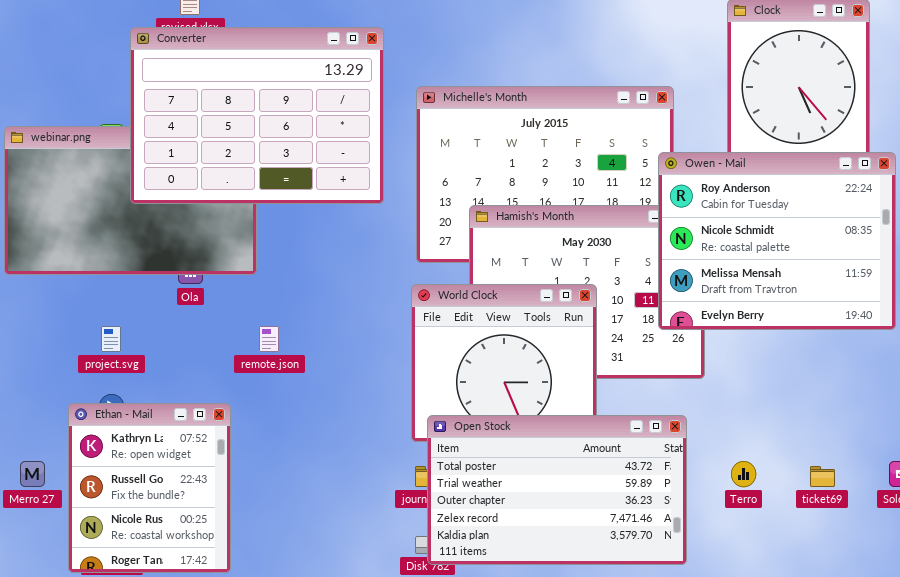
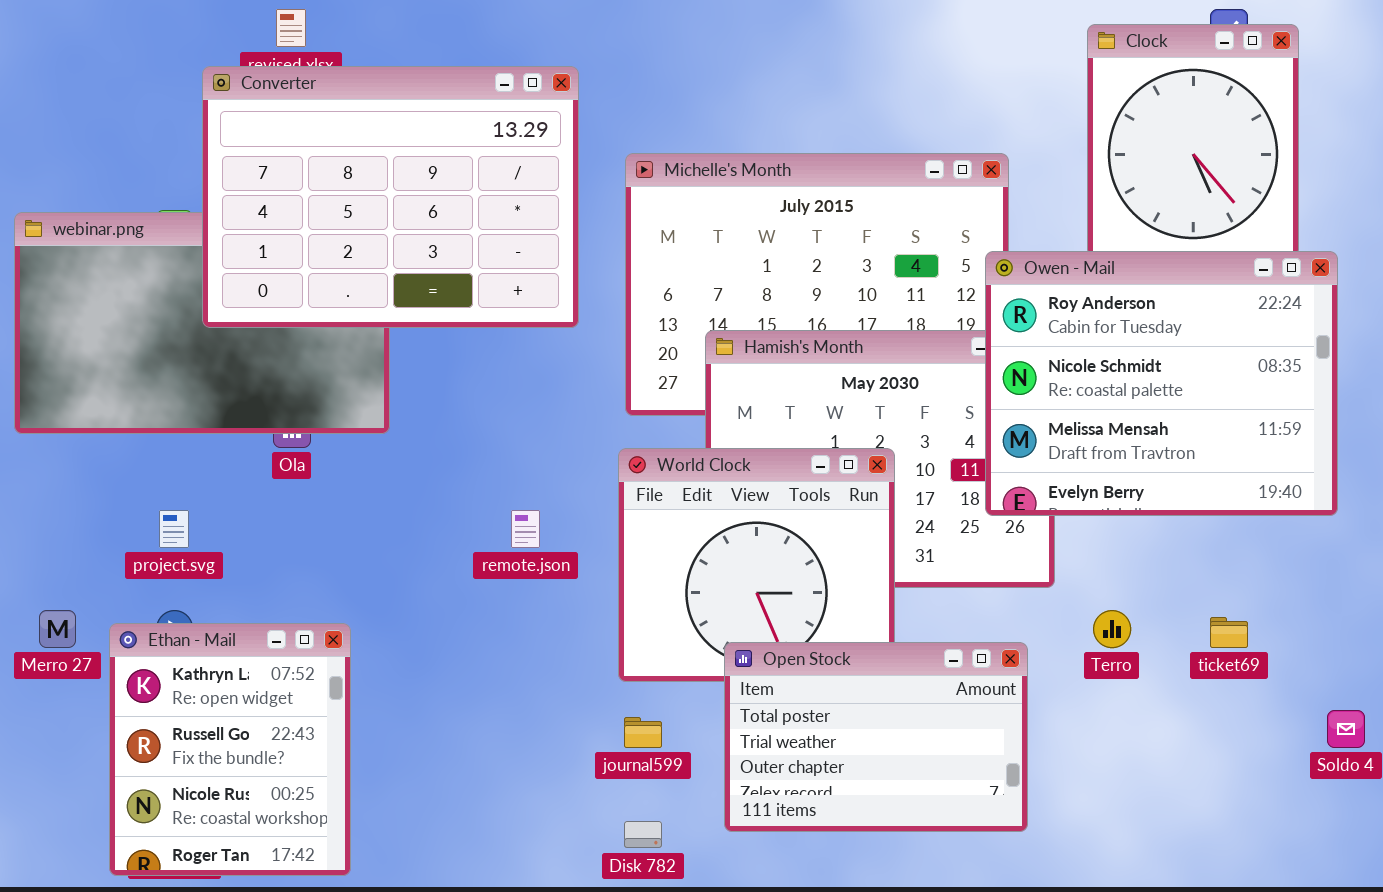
remote.json: [259,326,279,352] -> [511,510,540,548], moved
Open Stock: [427,415,687,565] -> [724,642,1028,832], resized
Merro 27: [20,461,45,487] -> [39,610,76,648], moved
Terro: [731,461,756,487] -> [1093,610,1131,648], moved
ticket69: [810,466,835,487] -> [1210,617,1248,648], moved

